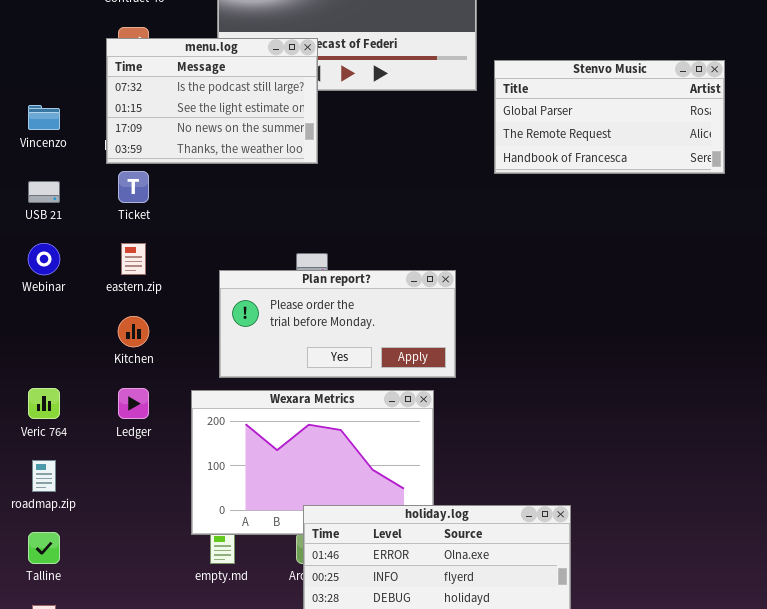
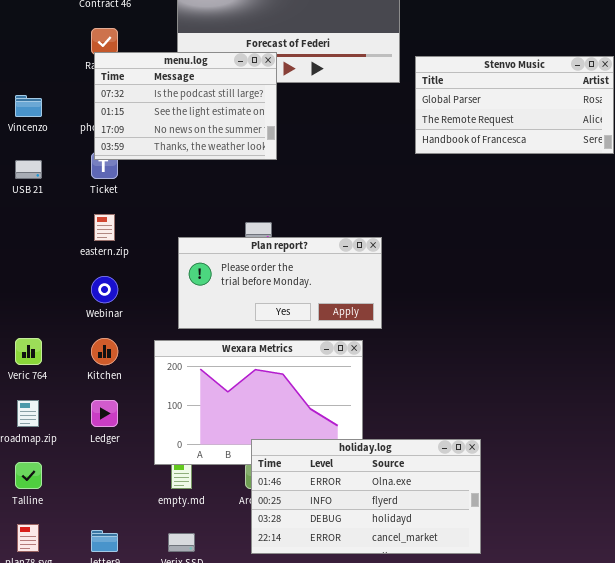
menu.log: [106,38,318,164] -> [94,52,277,160], moved
Webinar: [28,243,60,275] -> [91,276,118,303], moved
Kitchen: [118,316,149,347] -> [91,338,118,365], moved
Ledger: [118,388,149,419] -> [91,400,118,427], moved

